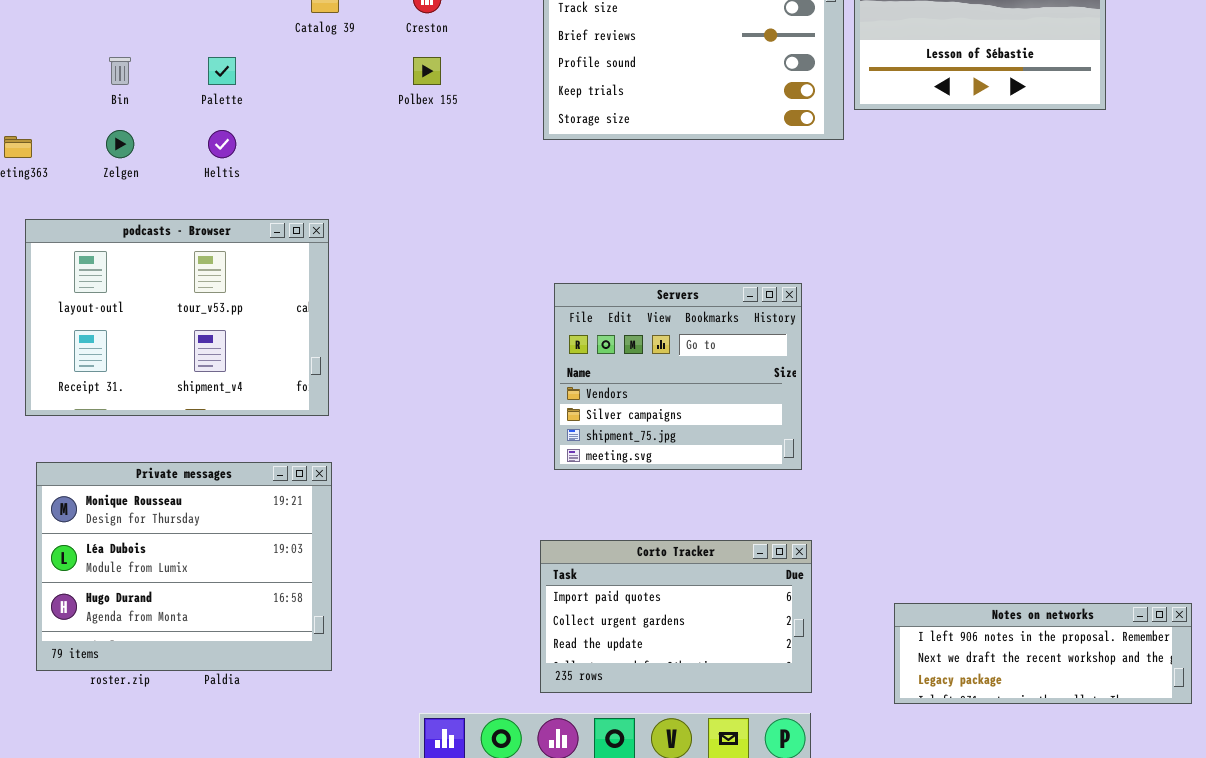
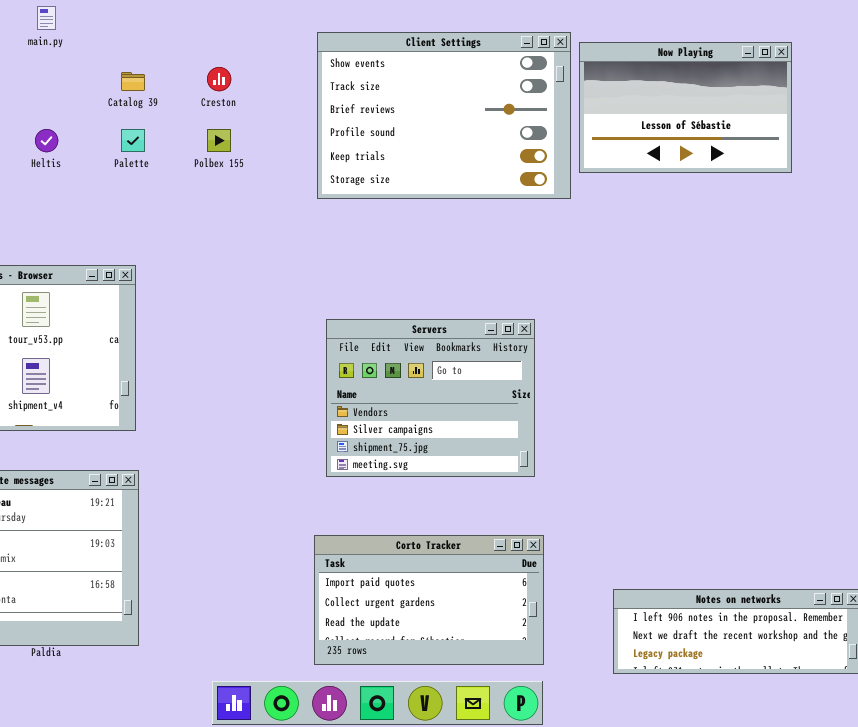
Palette: [208,57,236,85] -> [121,129,145,152], moved
Heltis: [208,130,236,158] -> [35,129,58,152], moved

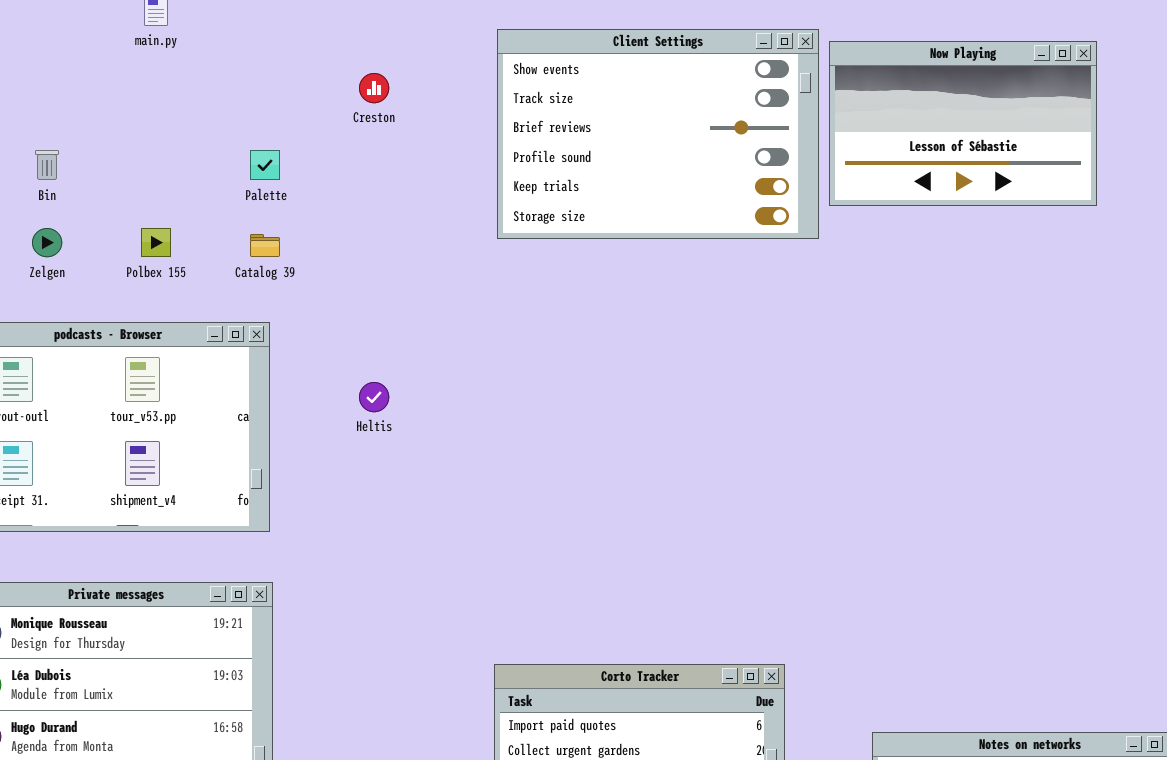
Catalog 39: [121,72,145,91] -> [250,234,280,257], moved
Heltis: [35,129,58,152] -> [359,382,389,412], moved
Polbex 155: [207,129,231,152] -> [141,228,171,257], moved
Servers: [326,319,535,477] -> none, closed

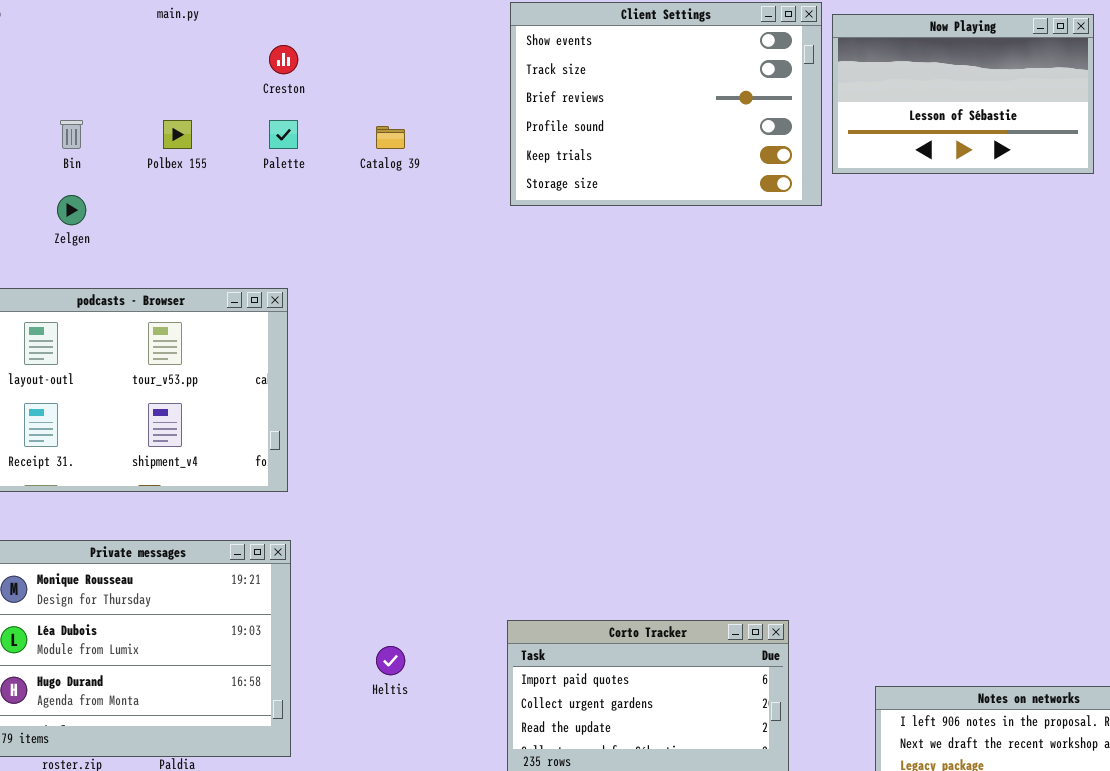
Creston: [359,73,389,103] -> [269,45,298,74], moved
Polbex 155: [141,228,171,257] -> [163,120,192,149], moved
Catalog 39: [250,234,280,257] -> [376,126,405,149], moved
Heltis: [359,382,389,412] -> [376,646,405,675], moved

